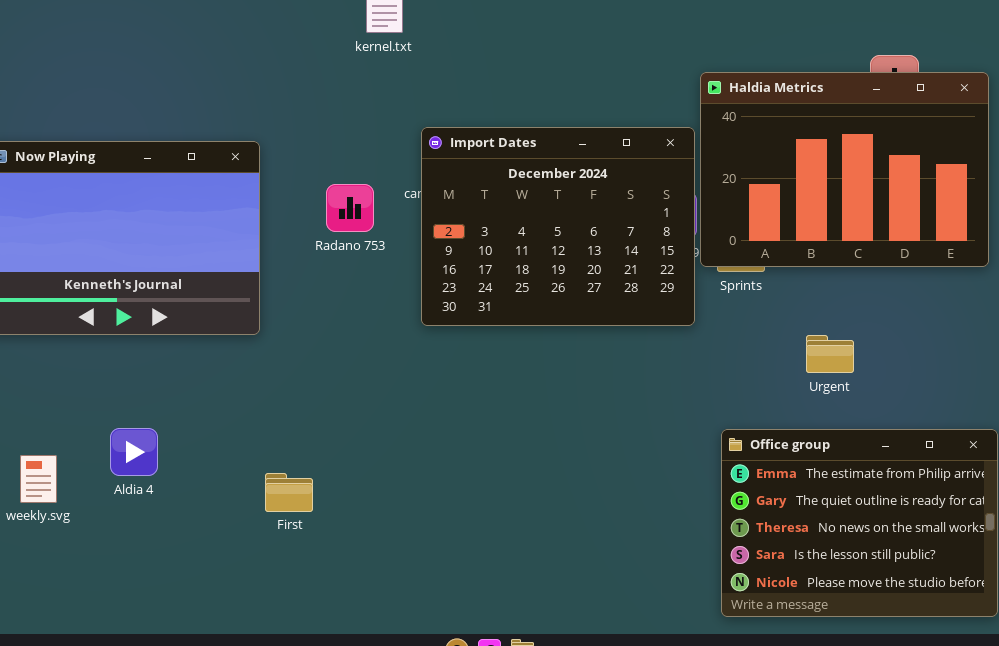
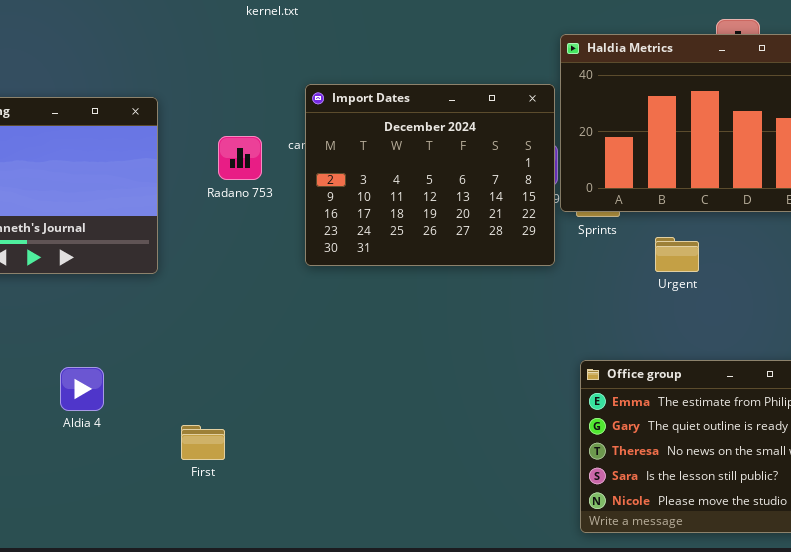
Urgent: [806,335,854,373] -> [655,237,699,272], moved
Aldia 4: [110,428,158,476] -> [60,367,104,411], moved
First: [265,473,313,512] -> [181,425,225,460], moved

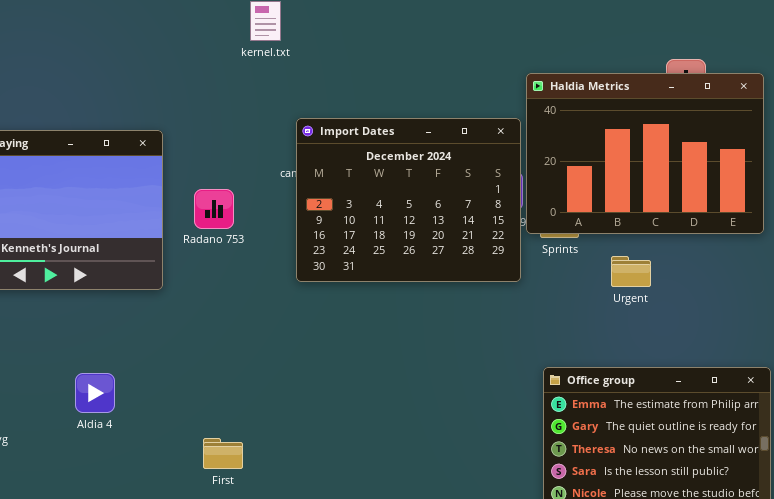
Radano 753: [218,136,262,180] -> [194,189,234,229], moved
First: [181,425,225,460] -> [203,438,243,469], moved

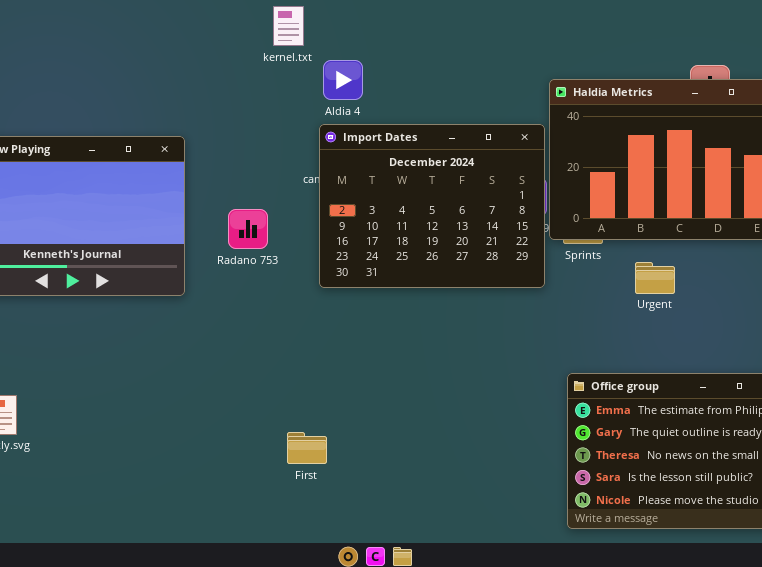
Radano 753: [194,189,234,229] -> [228,209,268,249], moved
Aldia 4: [75,373,115,413] -> [323,60,363,100], moved
First: [203,438,243,469] -> [287,432,327,464], moved

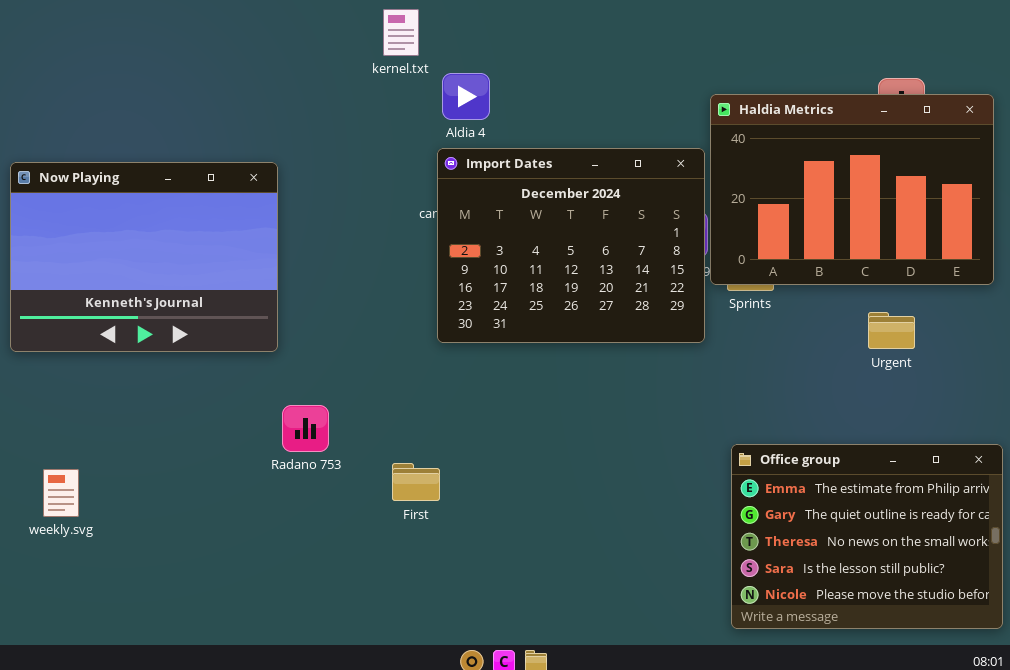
Radano 753: [228,209,268,249] -> [282,405,329,452], moved
Urgent: [635,262,675,294] -> [868,312,915,349], moved
First: [287,432,327,464] -> [392,463,440,501], moved

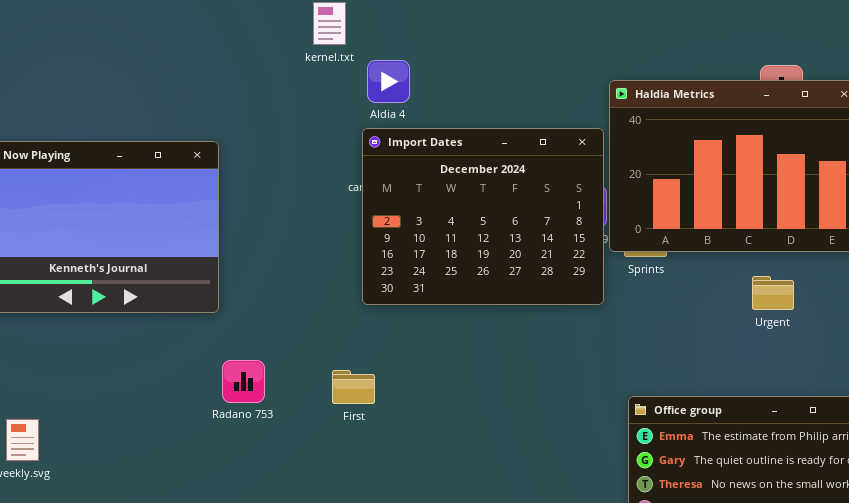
First: [392,463,440,501] -> [332,370,375,404], moved

